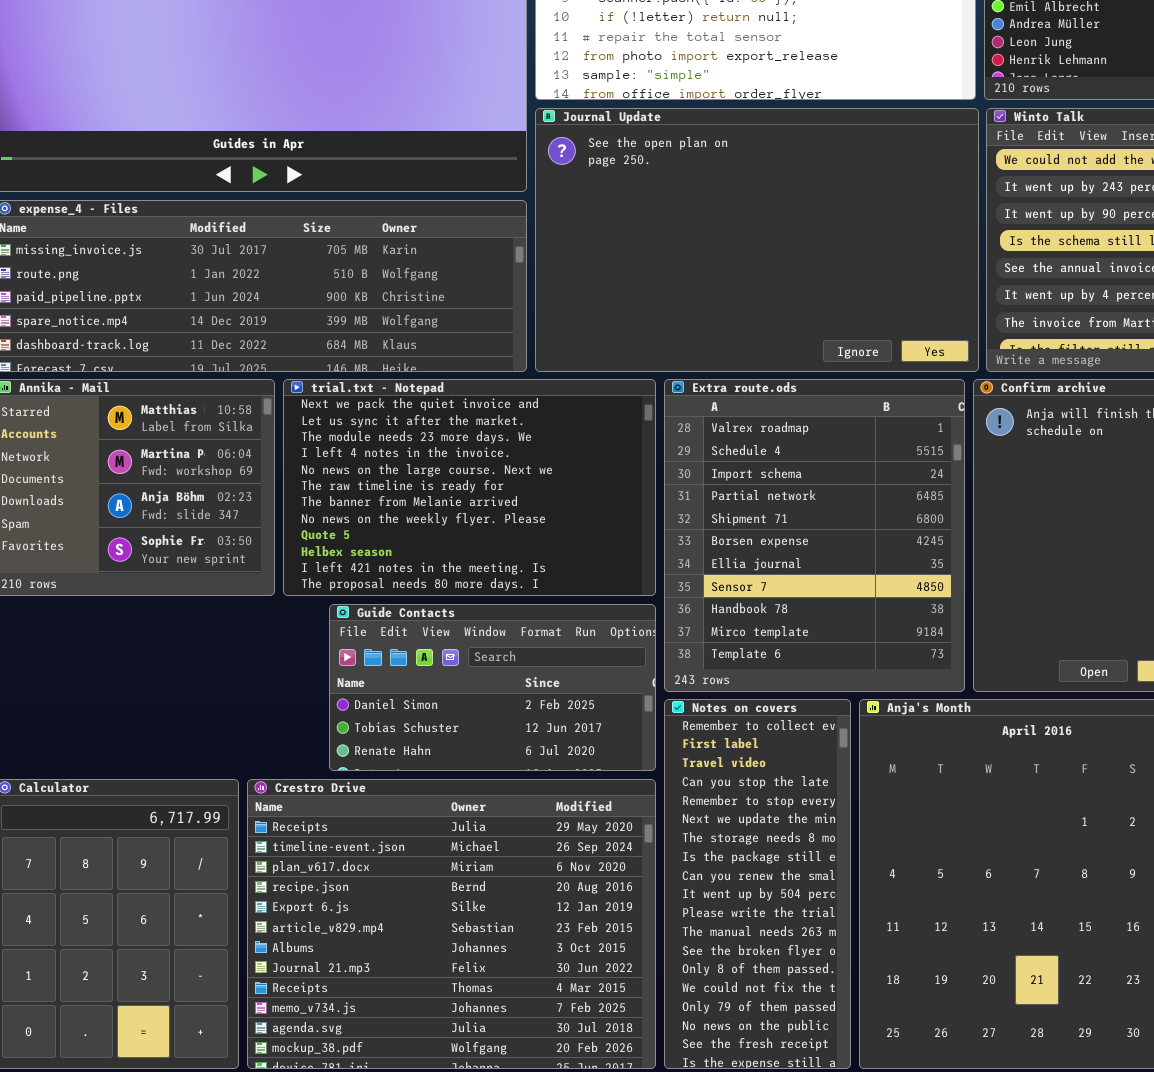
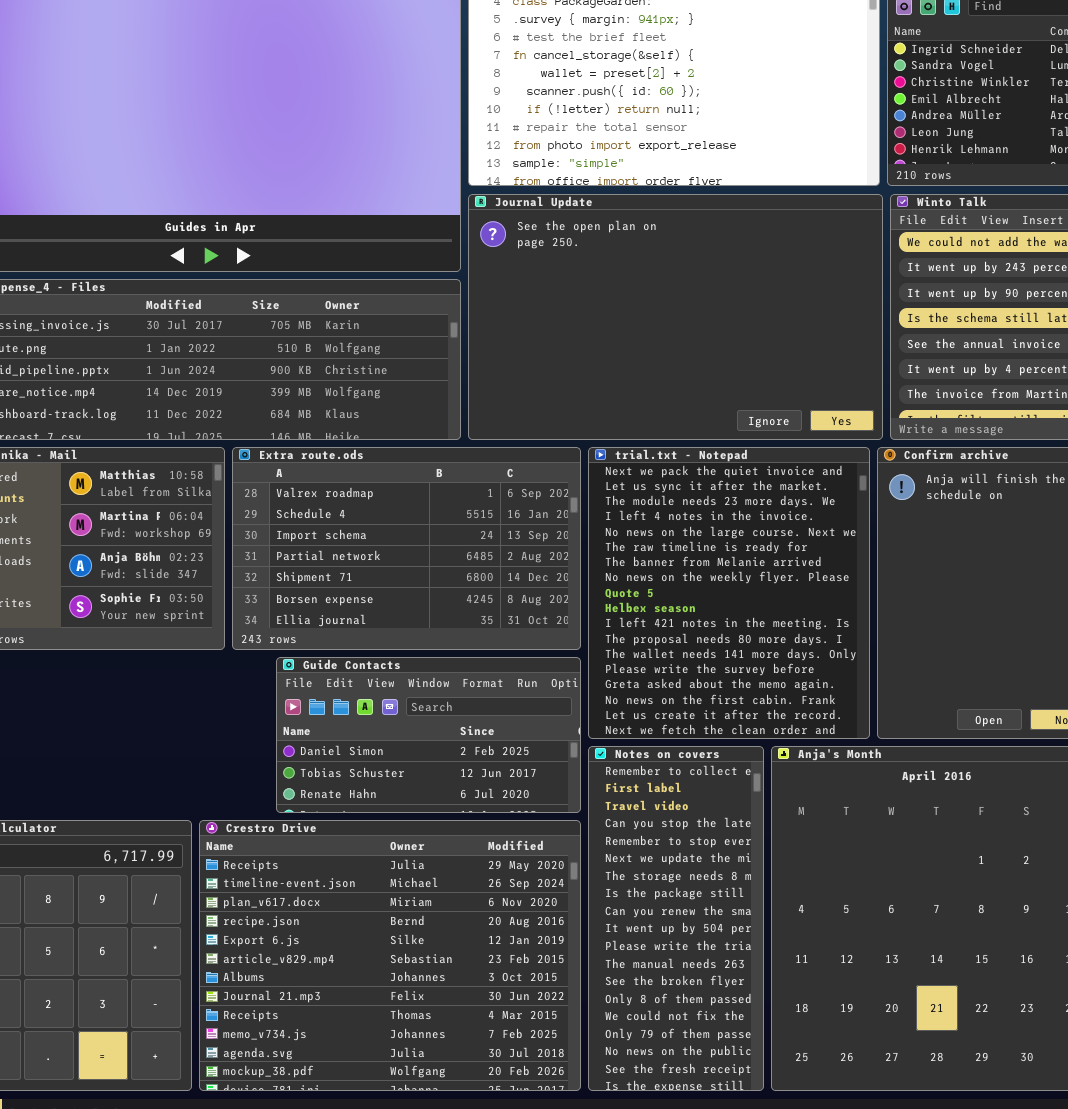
trial.txt - Notepad: [283,379,656,596] -> [588,447,870,739], moved, resized
Extra route.ods: [664,379,965,692] -> [232,447,581,650], moved, resized

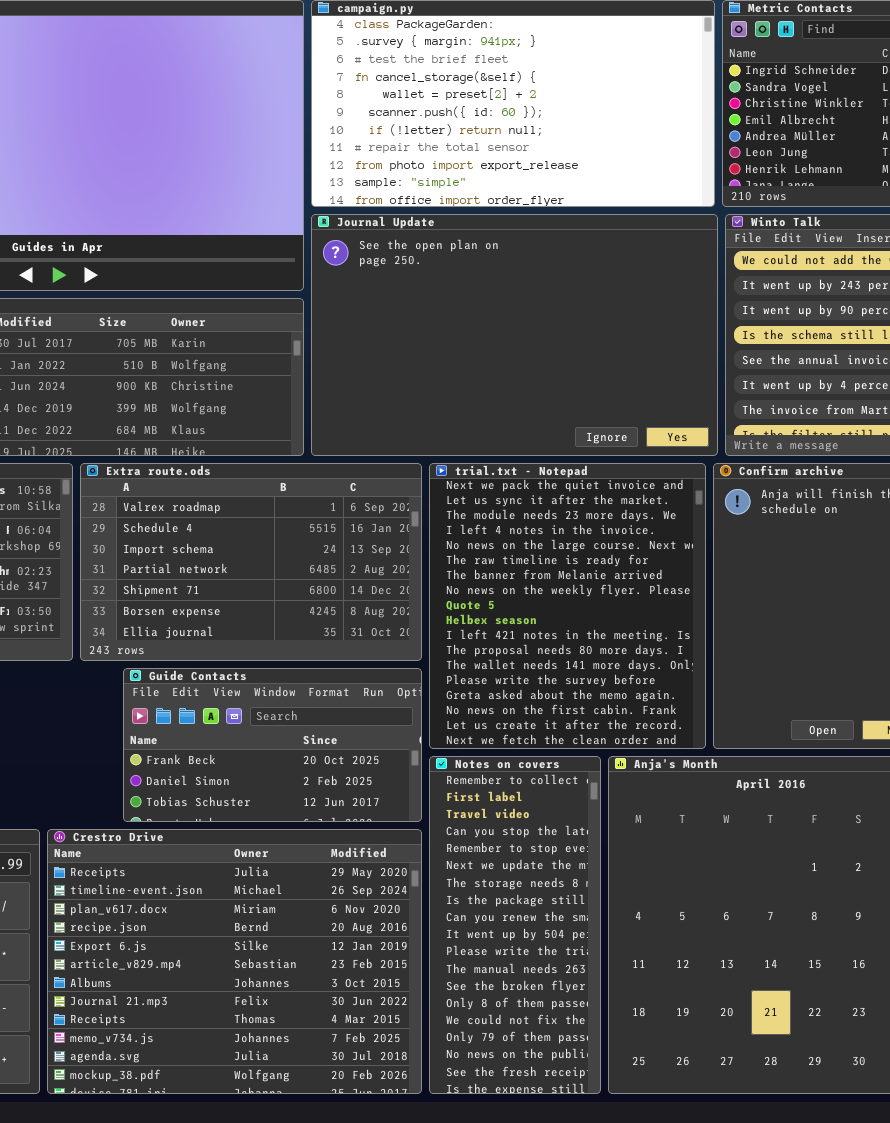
Guide Contacts: [276,657,581,813] -> [123,668,422,822], scrolled up 1 row

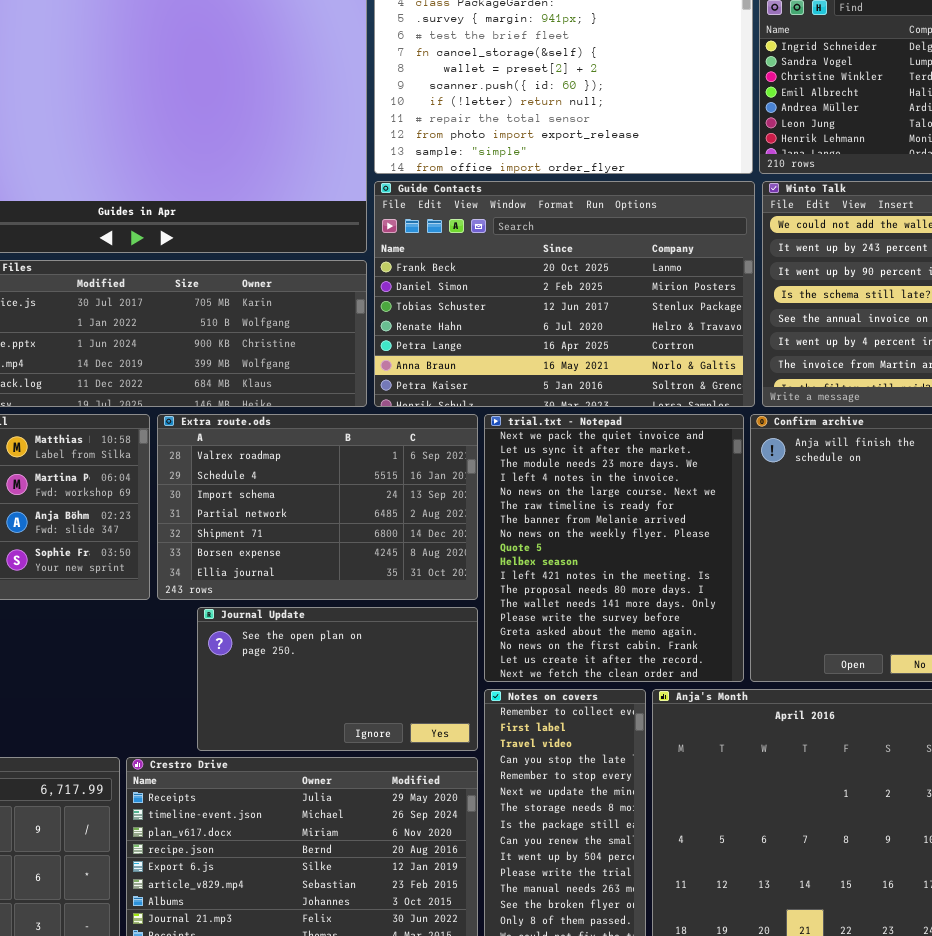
Journal Update: [311,214,718,456] -> [197,607,478,751], moved, resized
Guide Contacts: [123,668,422,822] -> [374,181,755,407], moved, resized

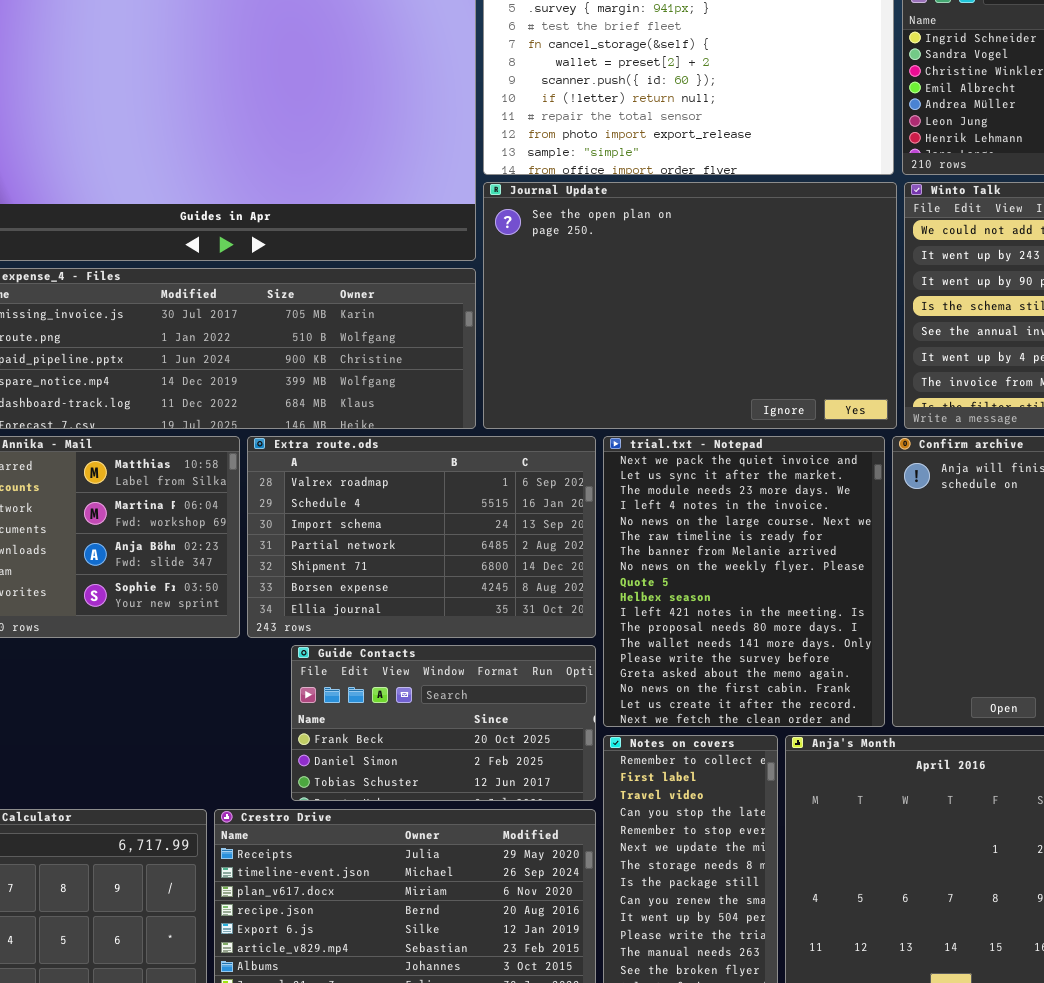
Guide Contacts: [374,181,755,407] -> [291,645,596,801], moved, resized
Journal Update: [197,607,478,751] -> [483,182,897,429], moved, resized

